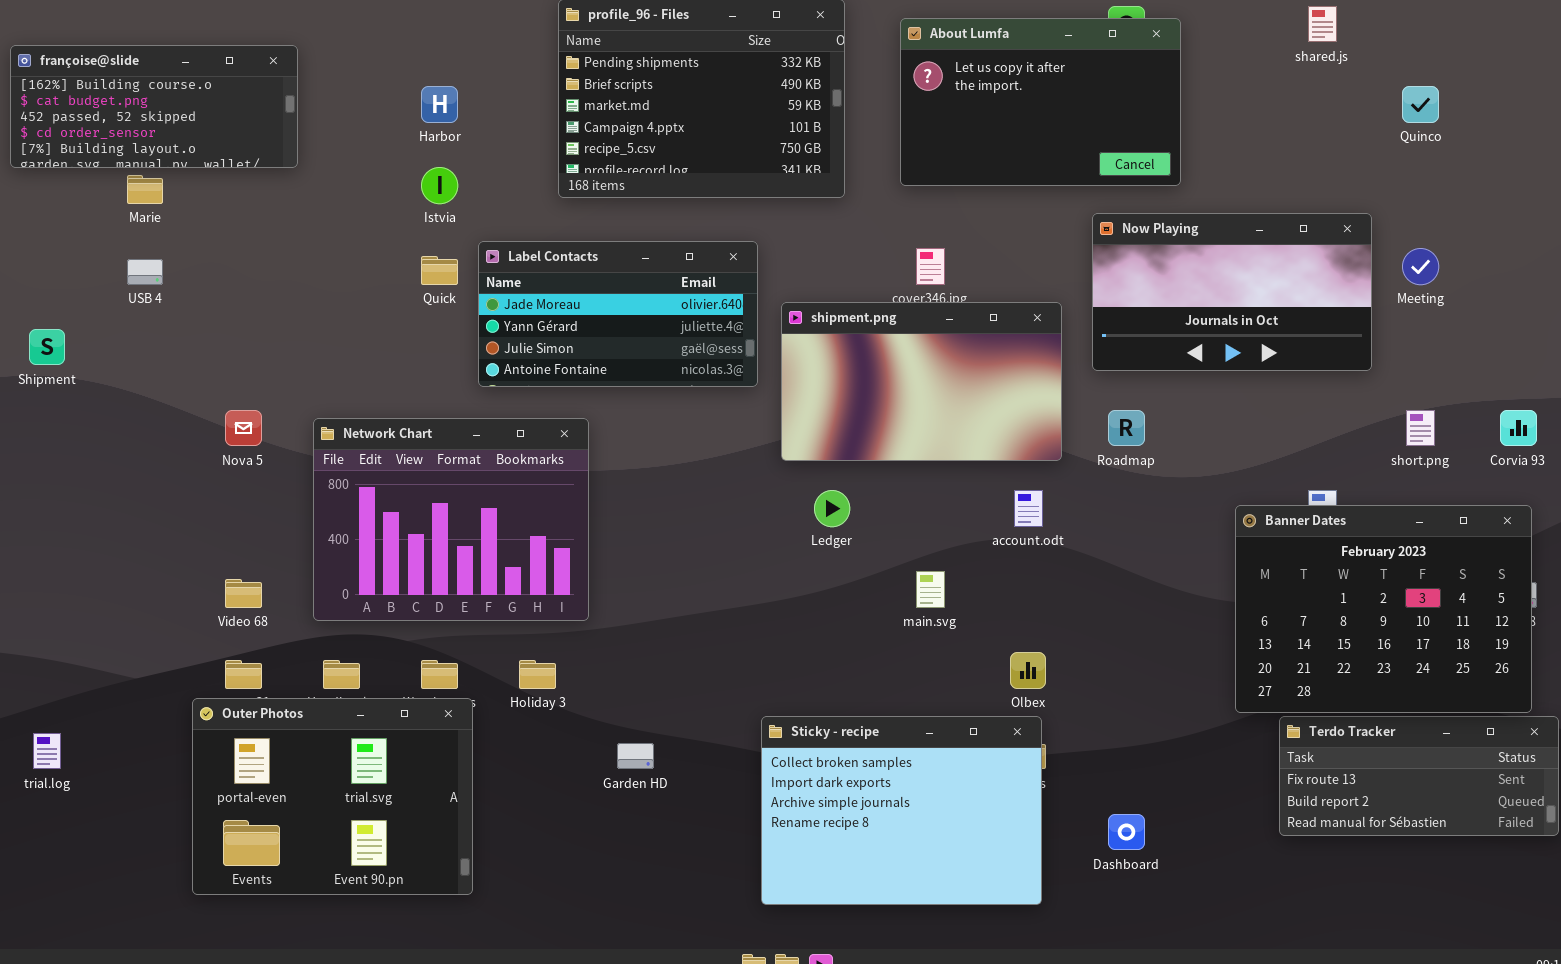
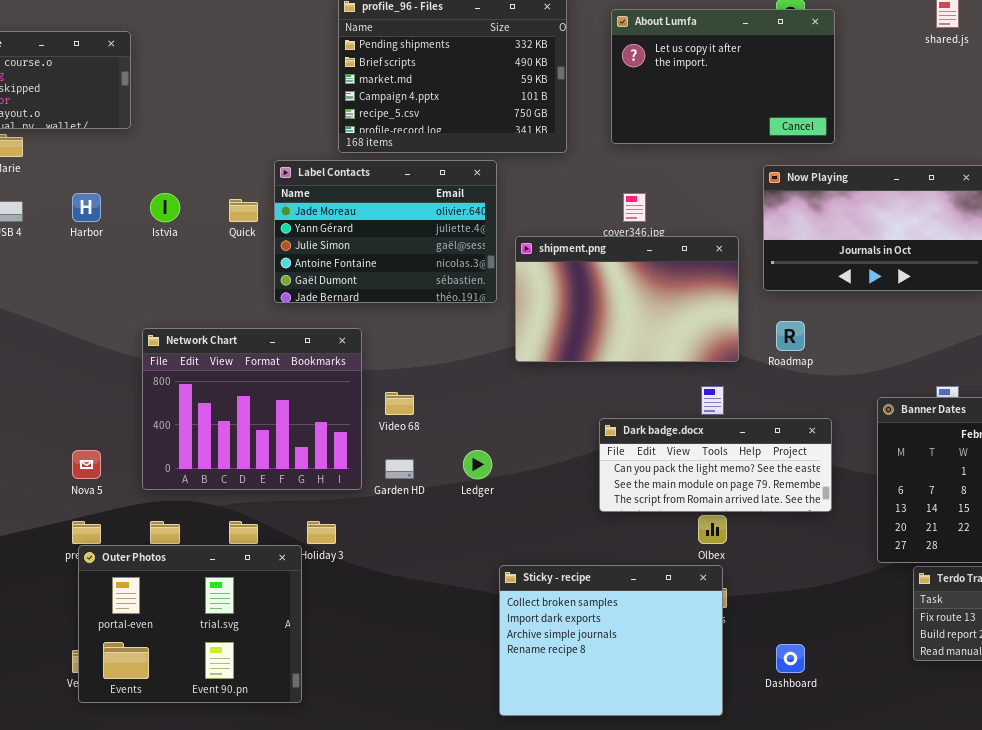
Harbor: [421,86,458,123] -> [72,193,101,222], moved
Istvia: [421,167,458,204] -> [150,193,180,222], moved
Label Contacts: [478,241,758,387] -> [274,160,497,303], resized
Nova 5: [225,410,262,446] -> [72,450,101,479], moved
Ledger: [814,490,850,527] -> [463,450,492,479], moved
Dark badge.docx: none -> [599,418,832,512], opened
Video 68: [225,579,262,608] -> [385,392,414,415], moved
Outer Photos: [192,698,473,895] -> [78,545,302,703], moved
Garden HD: [617,743,654,769] -> [385,459,414,479], moved

